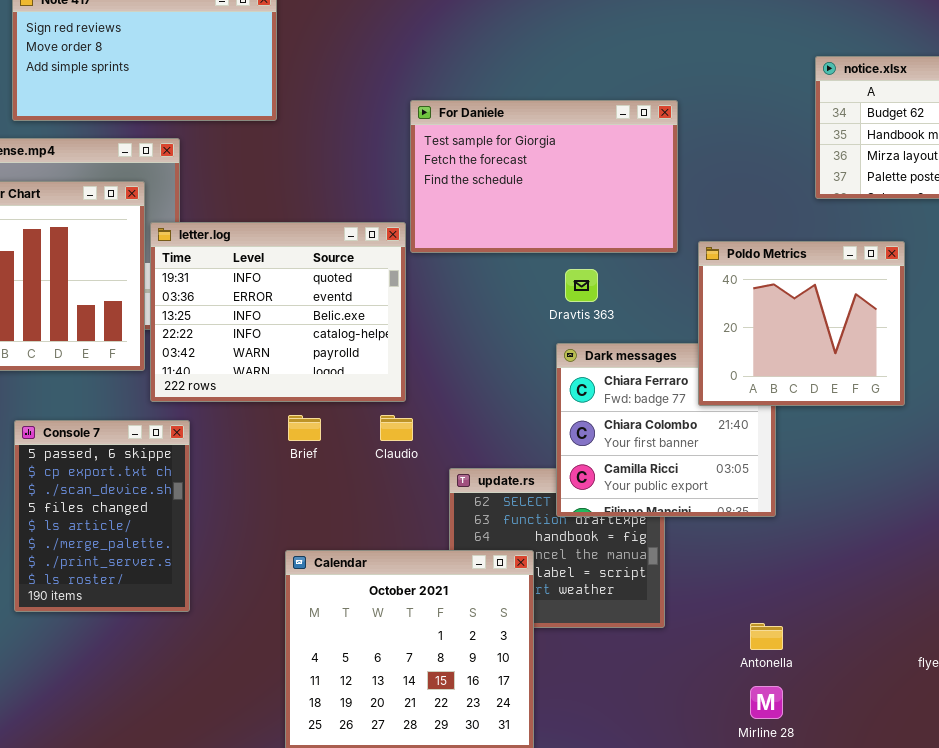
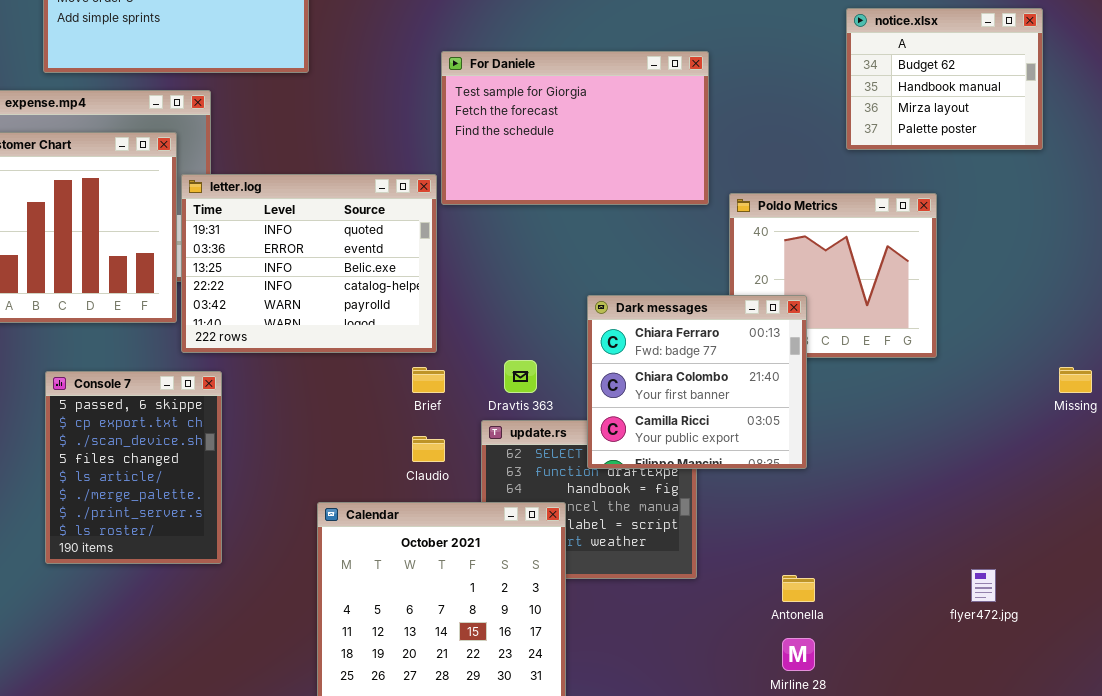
Dravtis 363: [565,269,598,302] -> [504,360,537,393], moved
Dark messages: [556,343,776,517] -> [587,295,807,469], raised
Brief: [288,415,321,441] -> [412,367,445,393], moved
Claudio: [380,415,413,441] -> [412,436,445,462], moved

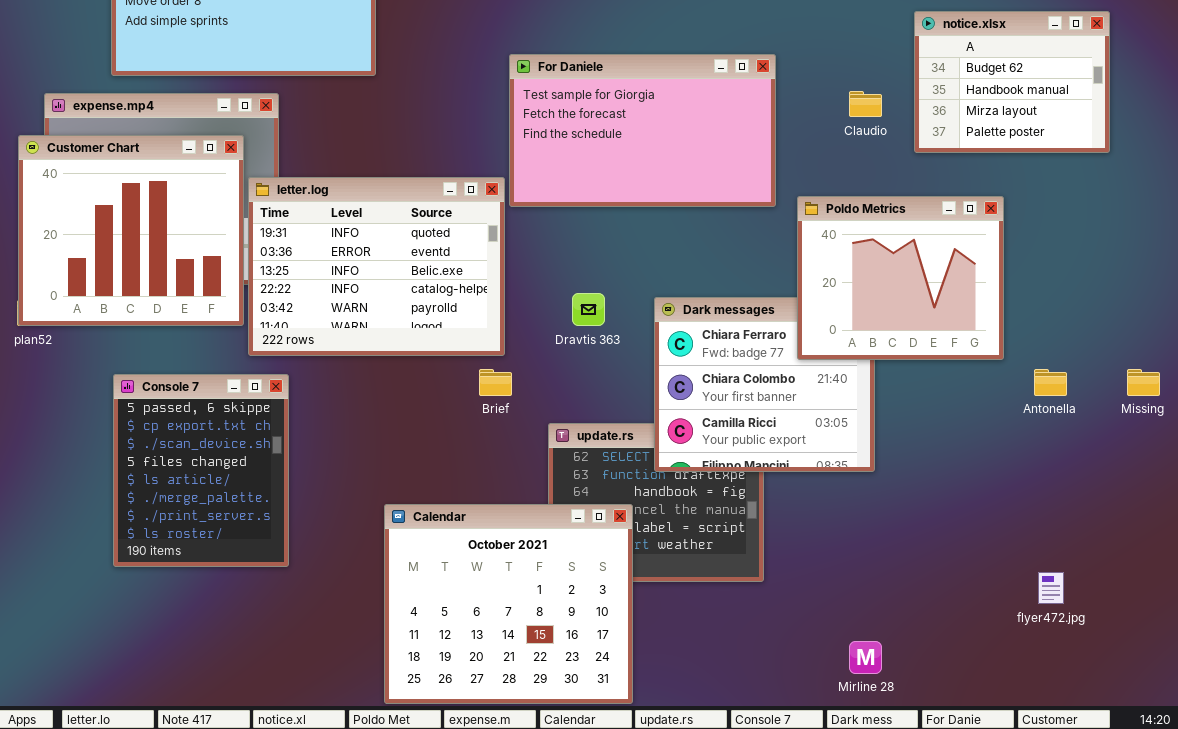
Poldo Metrics: [729,193,937,358] -> [797,196,1004,360], raised
Dravtis 363: [504,360,537,393] -> [572,293,605,326], moved
Claudio: [412,436,445,462] -> [849,91,882,117], moved
Antonella: [782,575,815,602] -> [1034,369,1067,396], moved

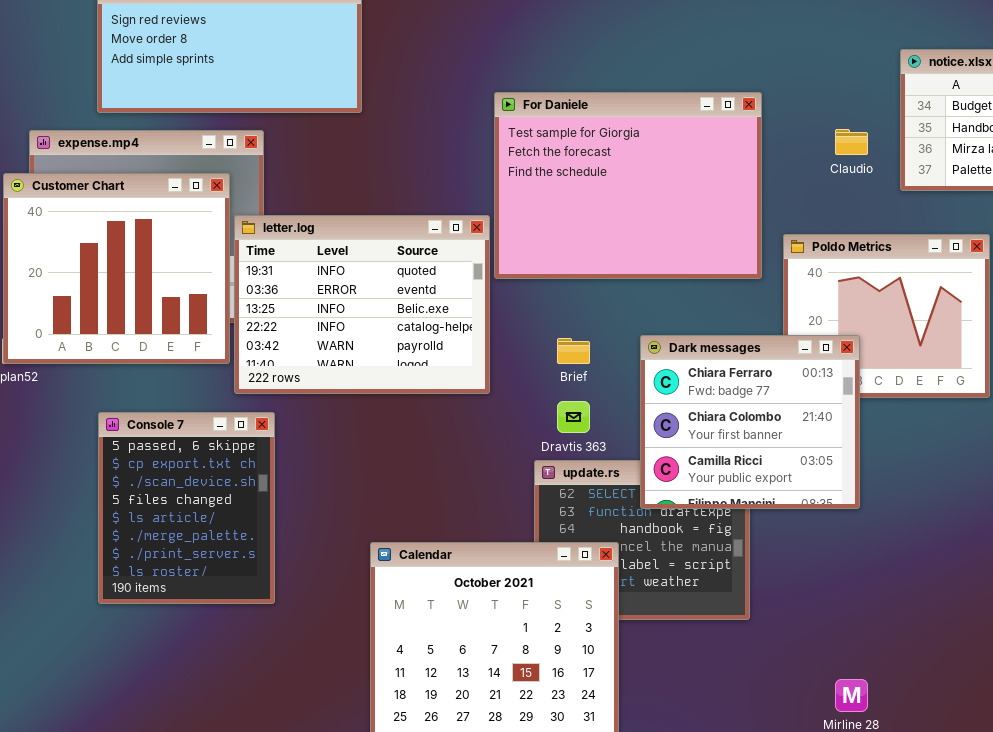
For Daniele: [509,54,776,207] -> [494,92,762,279], resized
Dravtis 363: [572,293,605,326] -> [557,401,590,433], moved
Dark messages: [654,297,875,472] -> [640,335,860,509], raised
Brief: [479,369,512,396] -> [557,338,590,364], moved

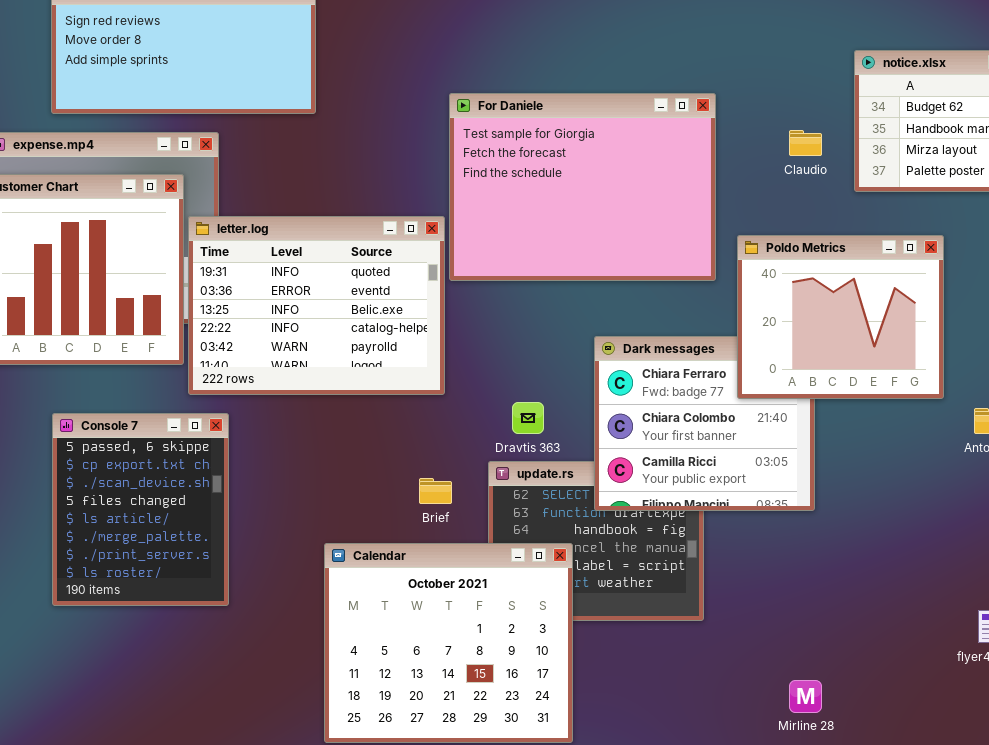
Poldo Metrics: [783,234,990,398] -> [737,235,944,399], raised
Brief: [557,338,590,364] -> [419,478,452,504], moved

